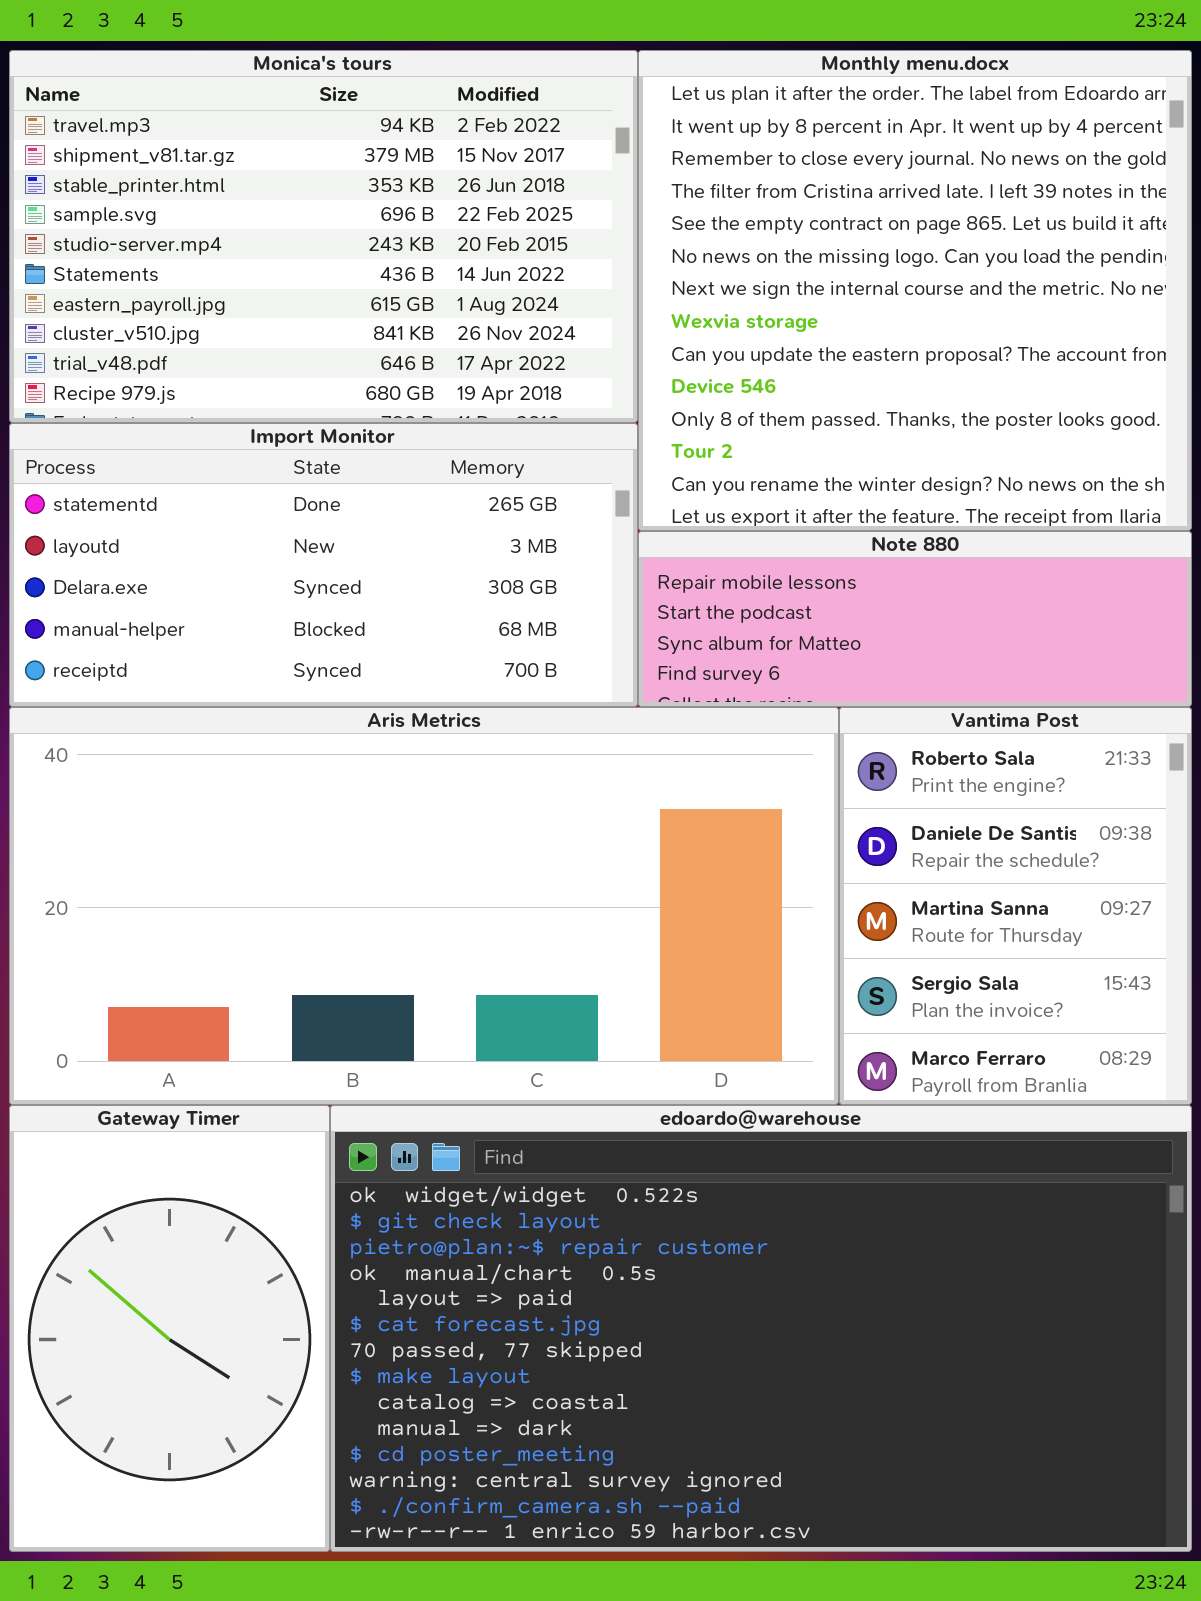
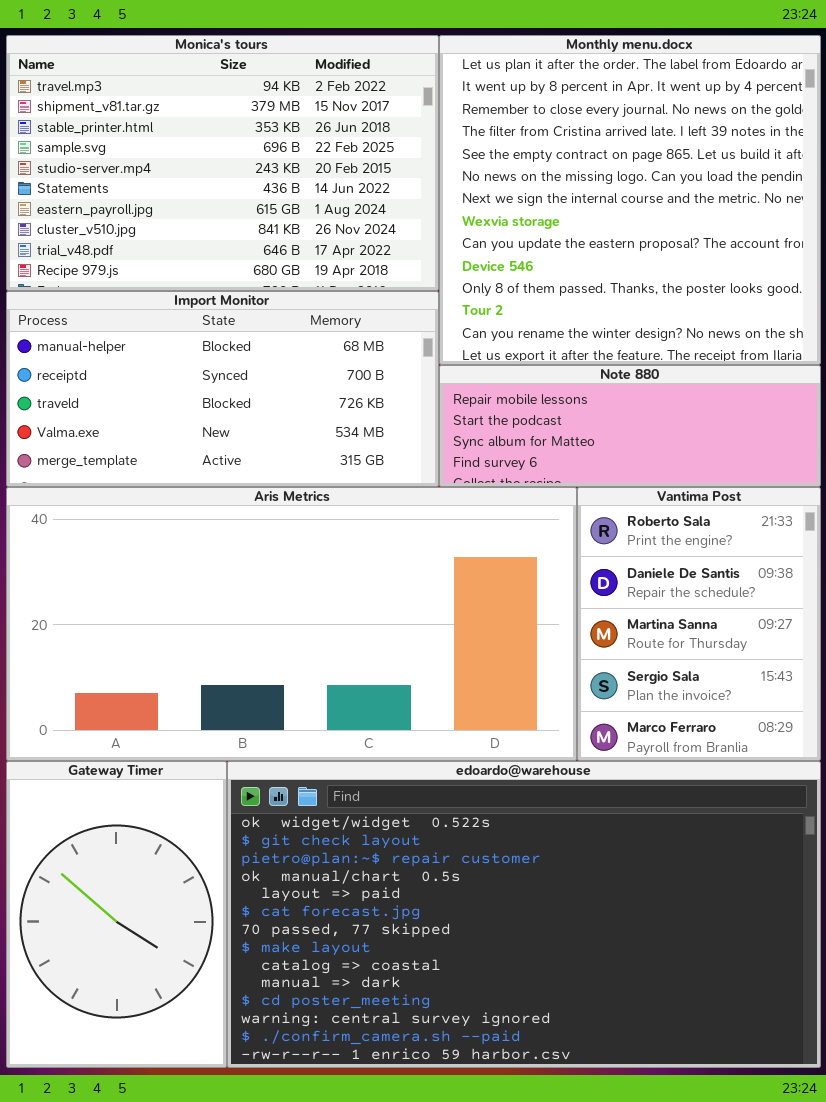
Import Monitor: [9,423,638,707] -> [6,291,439,487], scrolled down 3 rows

